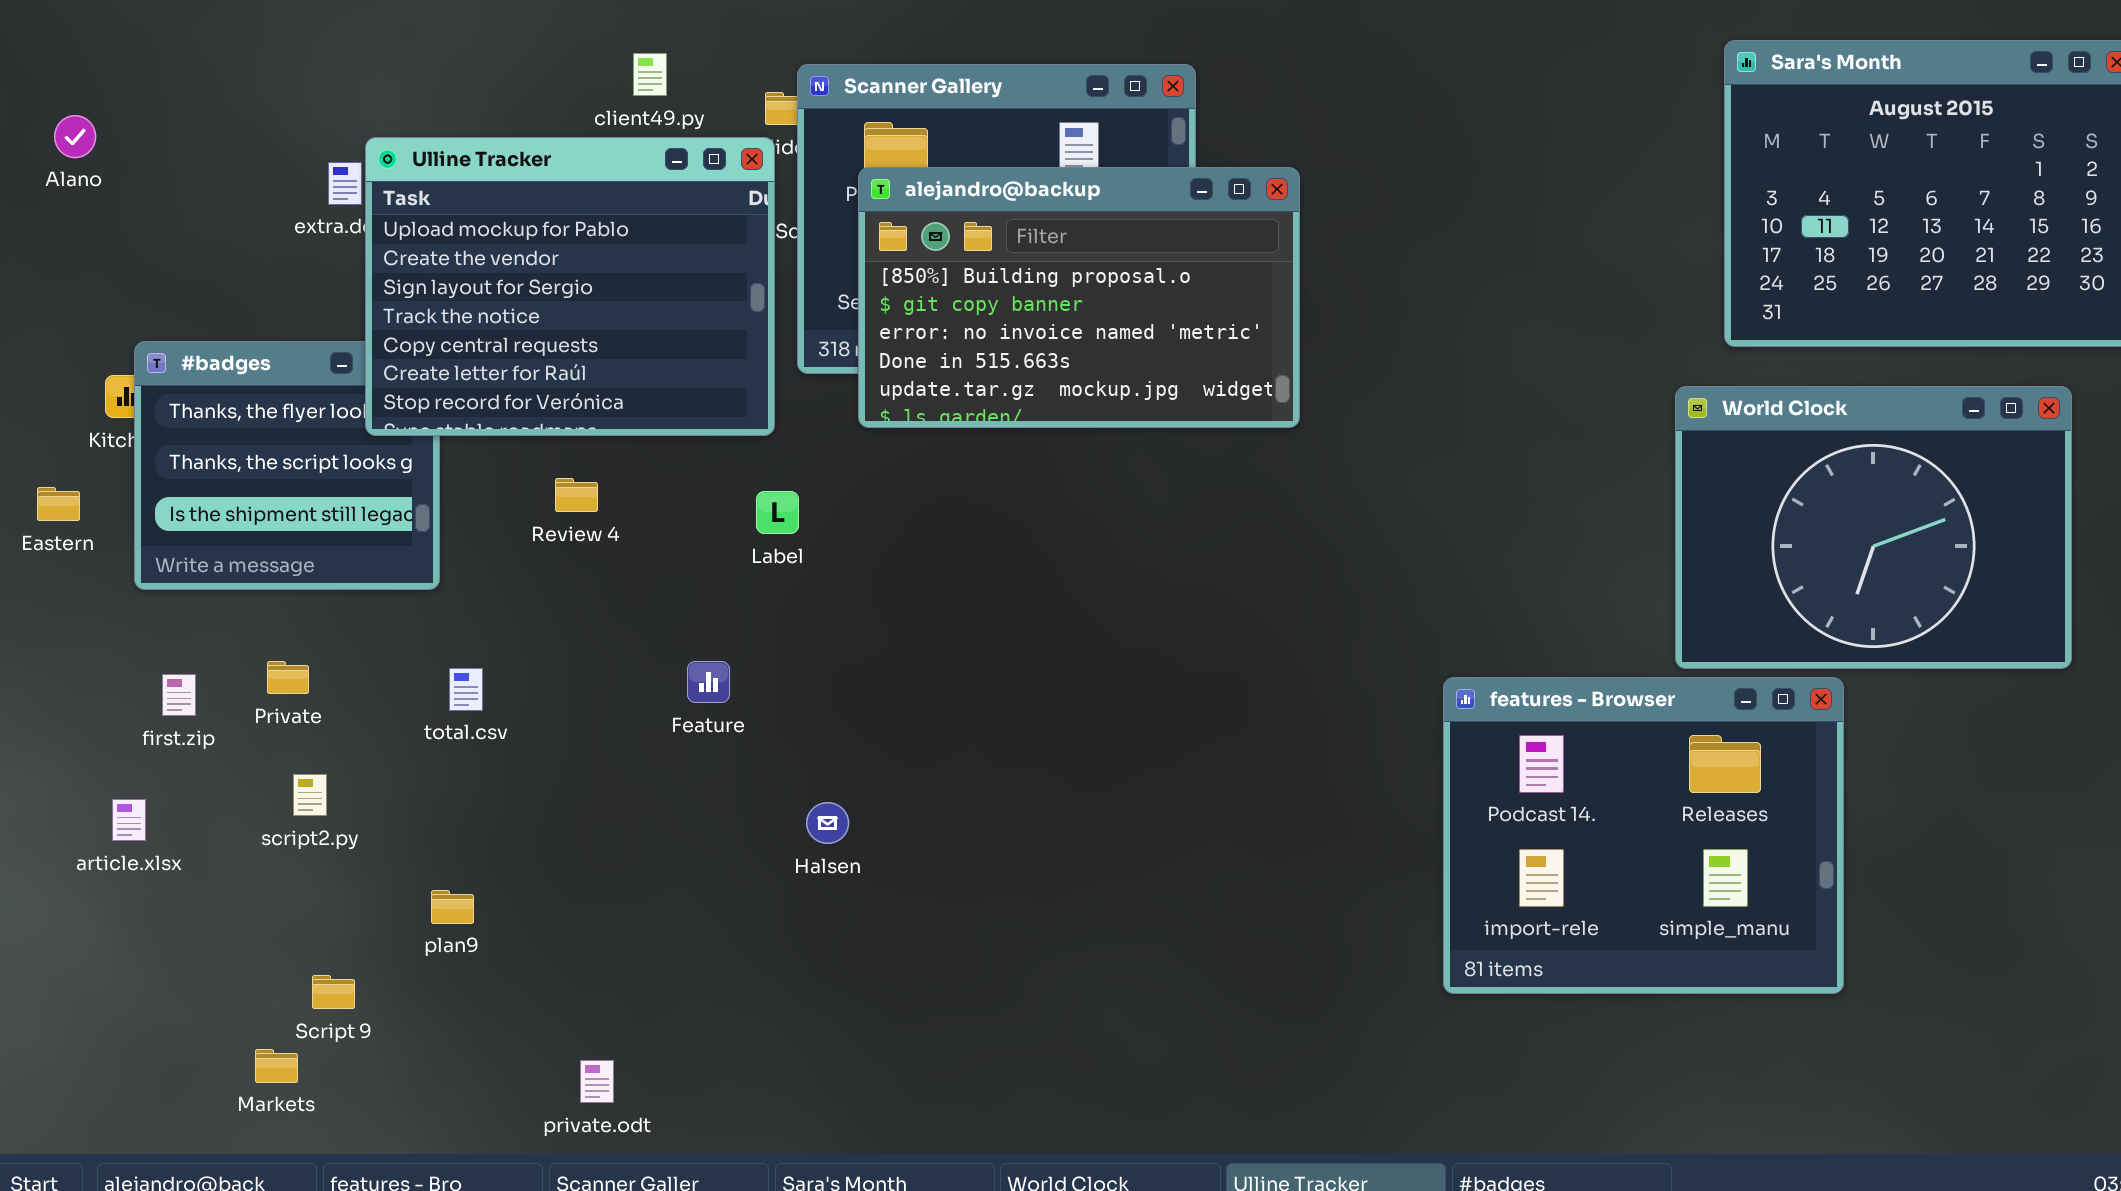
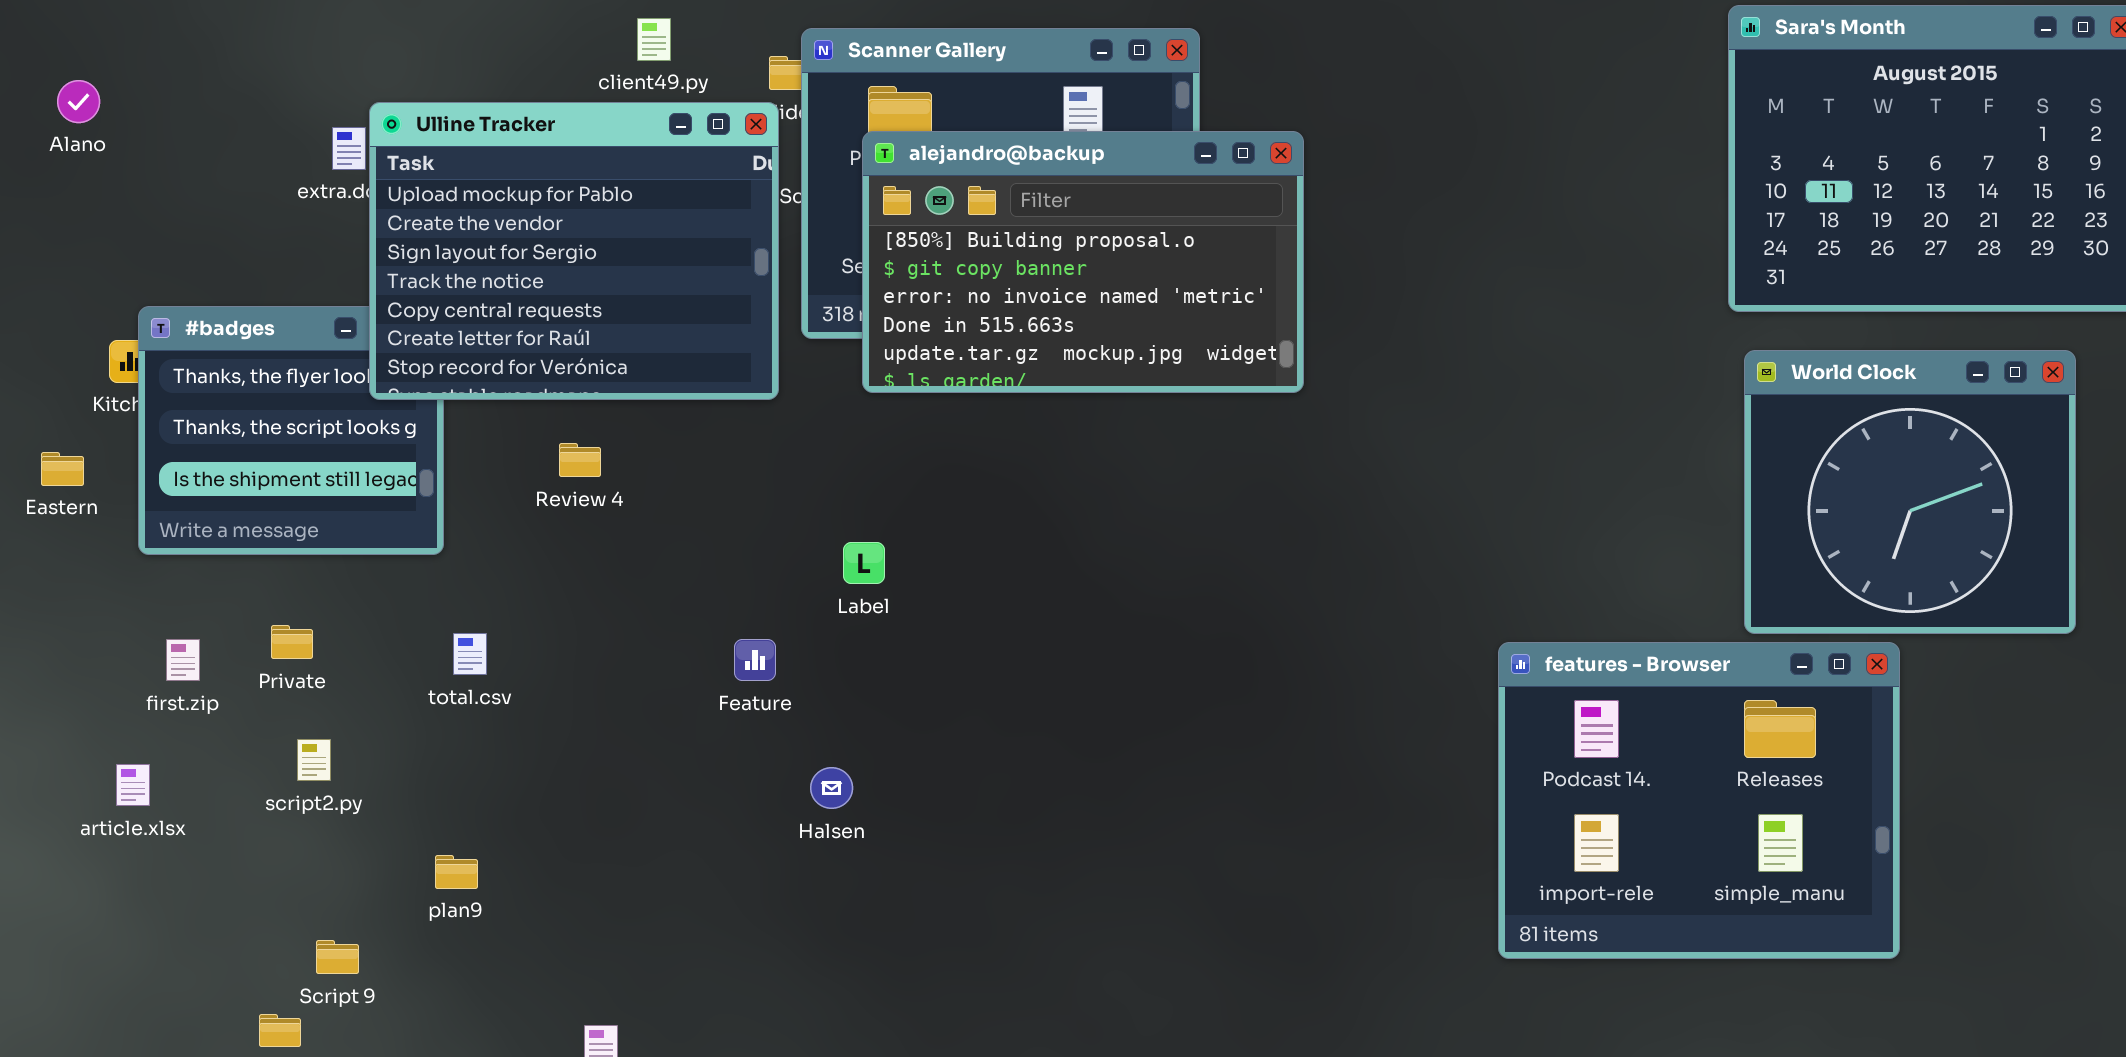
World Clock: [1675,386,2072,669] -> [1744,350,2076,634], resized
Label: [756,491,799,534] -> [843,542,885,584], moved
Feature: [687,661,730,703] -> [734,639,776,681], moved
features - Browser: [1443,677,1844,994] -> [1498,642,1900,959], moved

